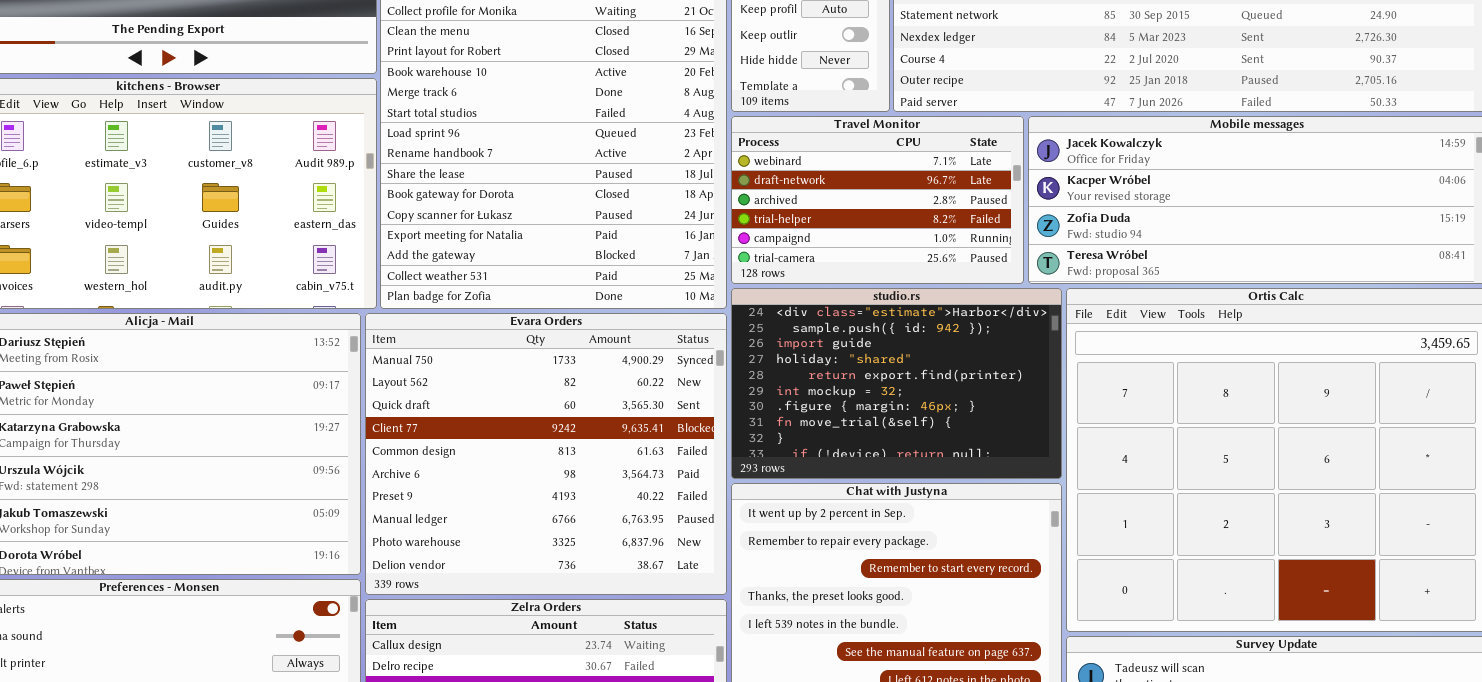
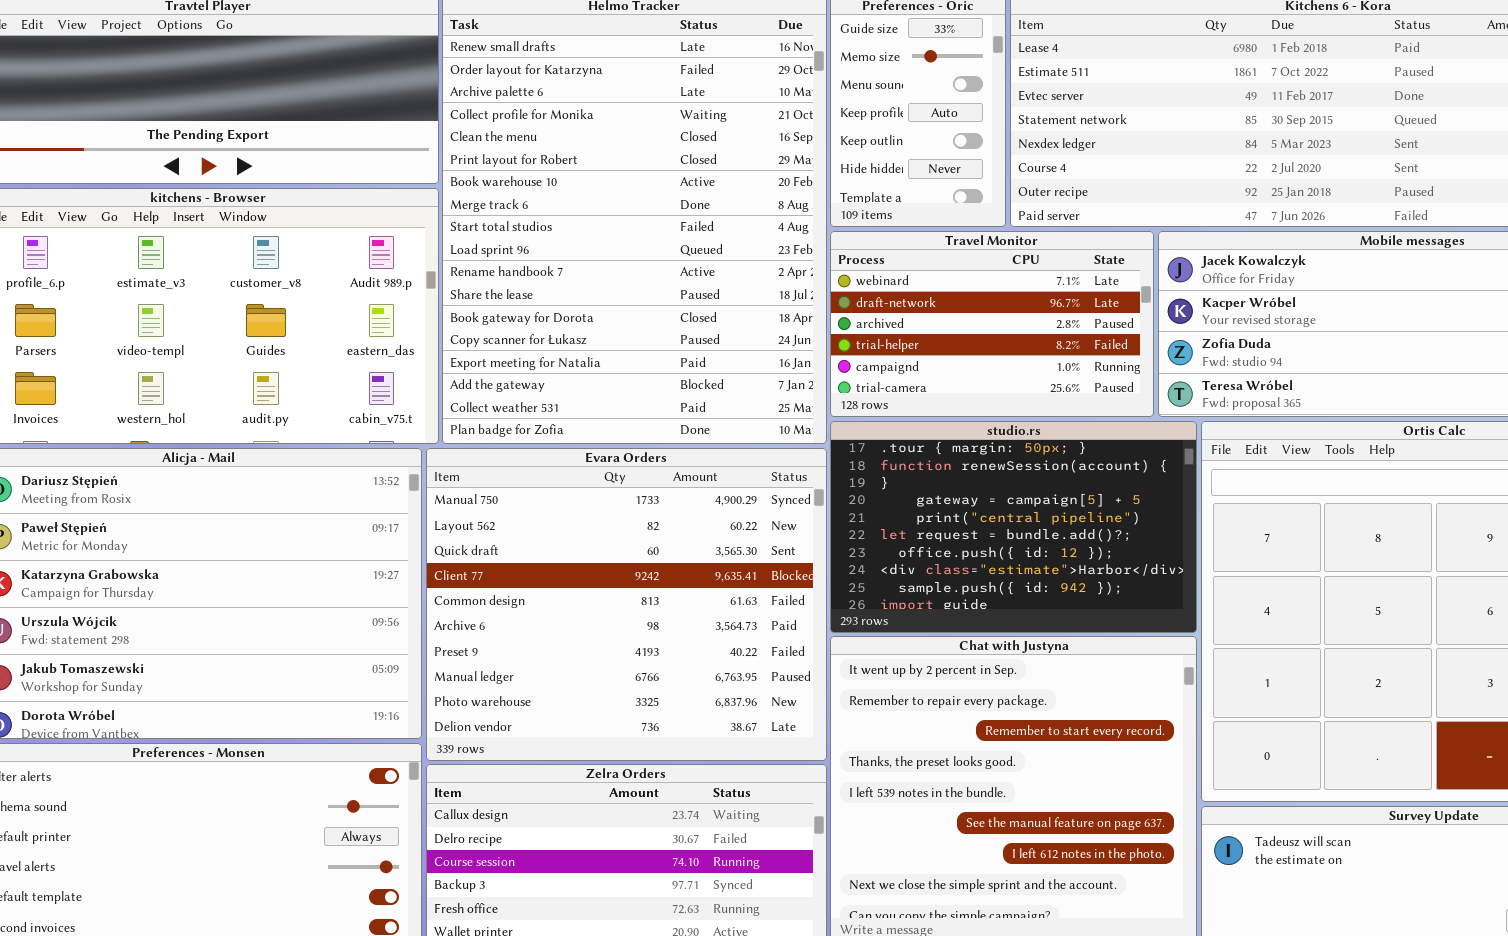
studio.rs: [731,288,1062,479] -> [830,421,1197,633], scrolled up 7 rows

